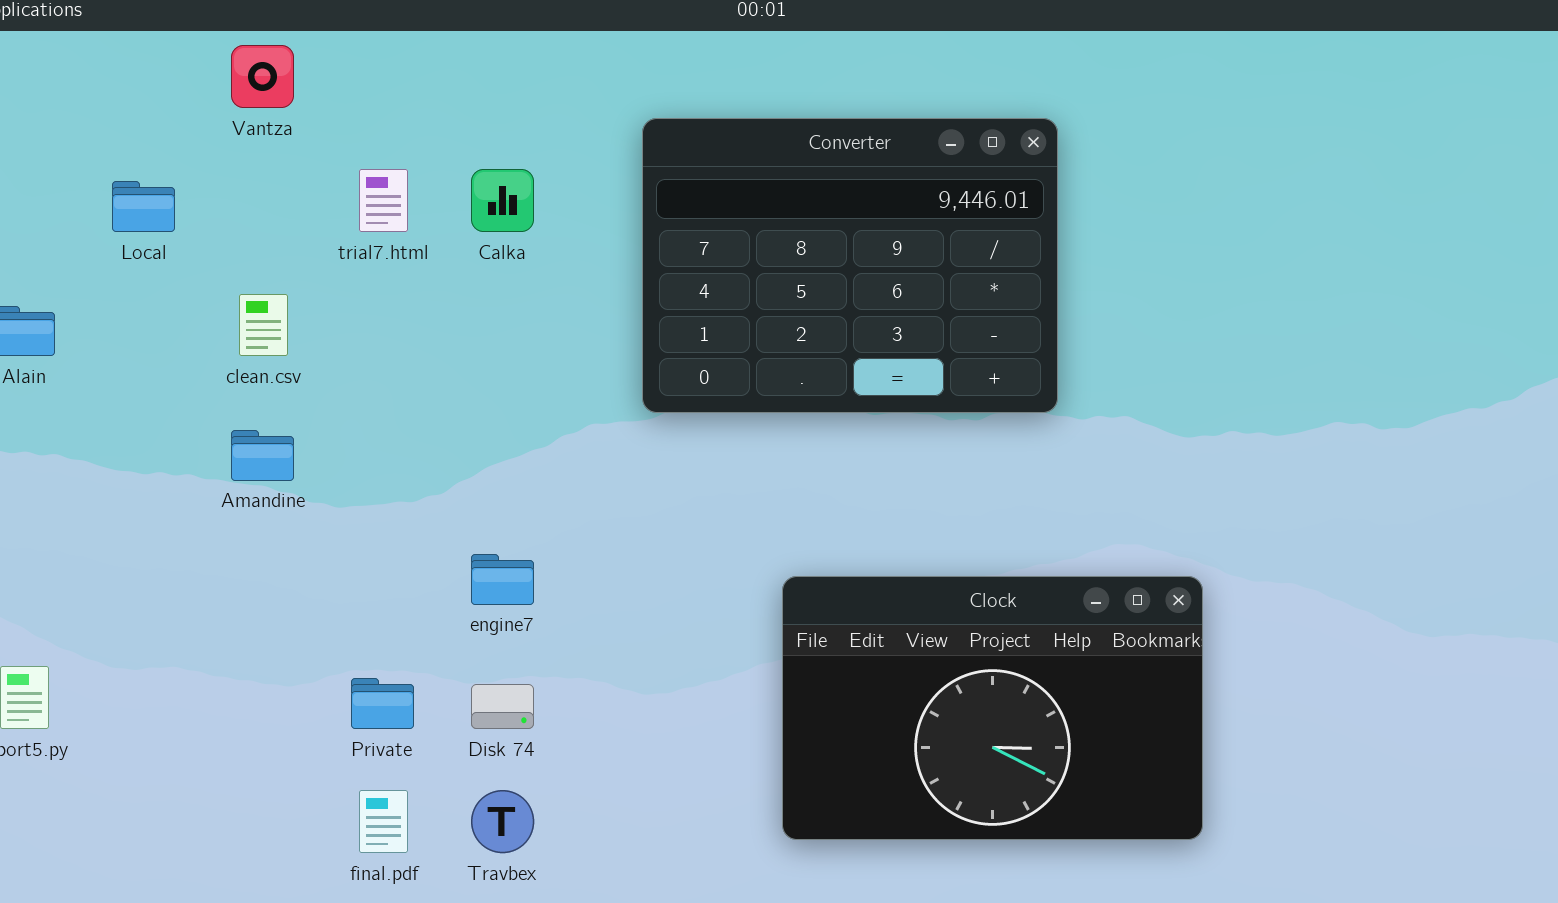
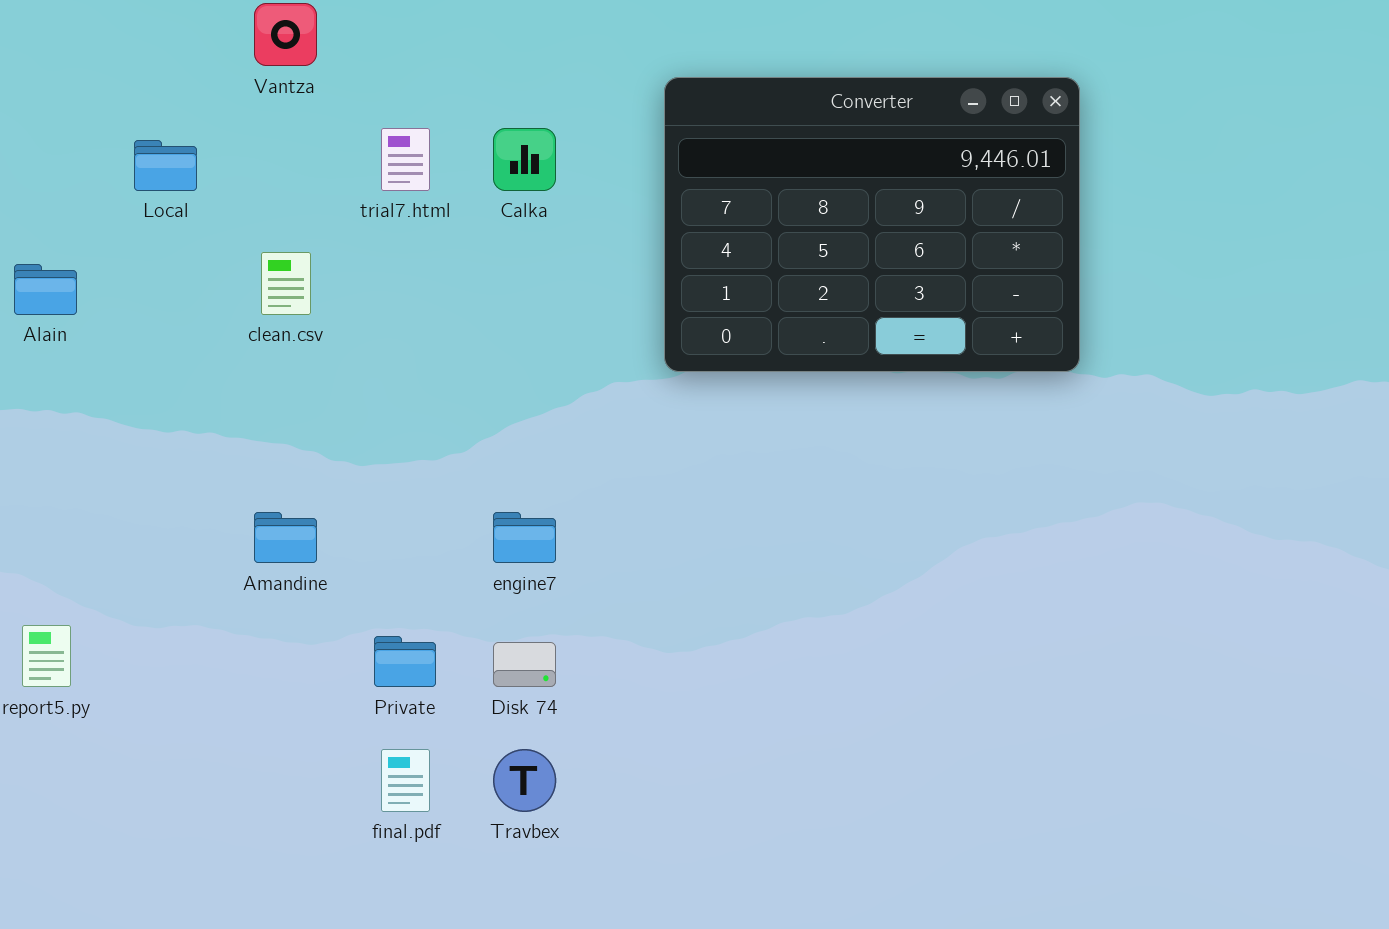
Amandine: [231,430,294,481] -> [254,512,317,563], moved
Clock: [782,576,1203,840] -> none, closed

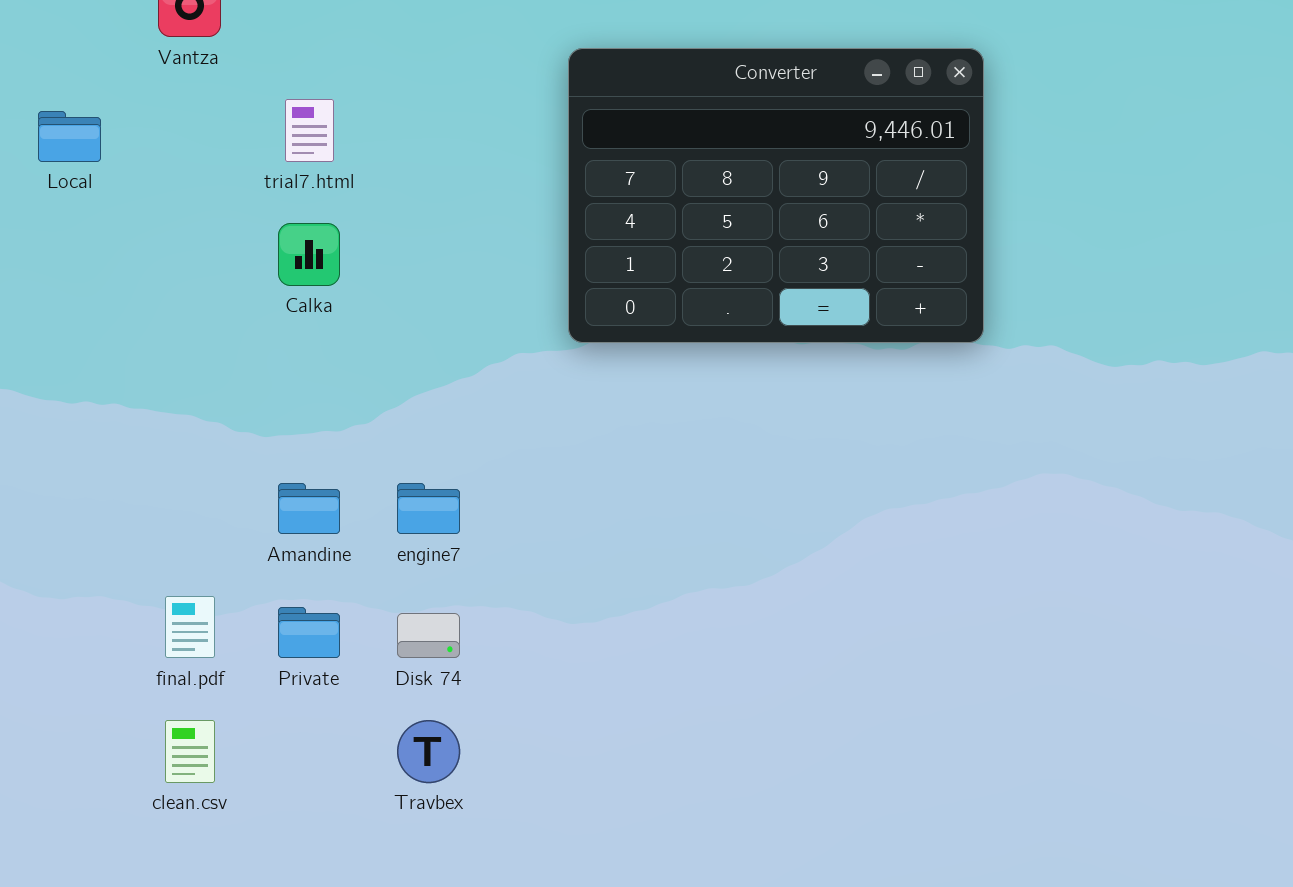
Calka: [493,128,556,191] -> [278,223,340,286], moved
clean.csv: [261,252,311,315] -> [165,720,215,783], moved
Amandine: [254,512,317,563] -> [278,483,340,534], moved
final.pdf: [381,749,430,812] -> [165,596,215,658], moved

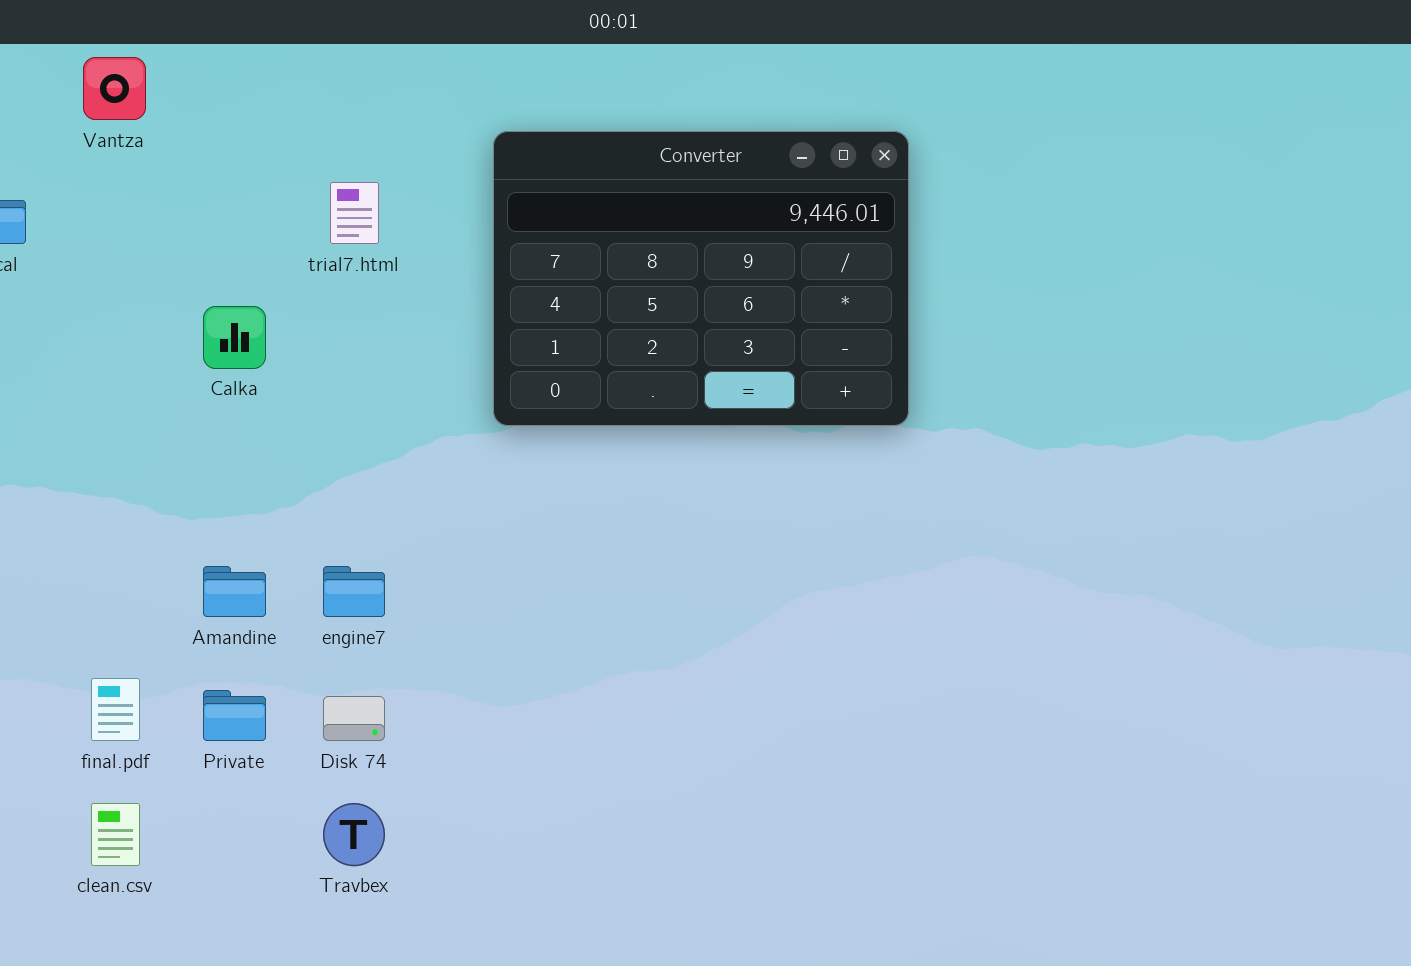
trial7.html: [285,99,334,162] -> [330,182,379,244], moved

